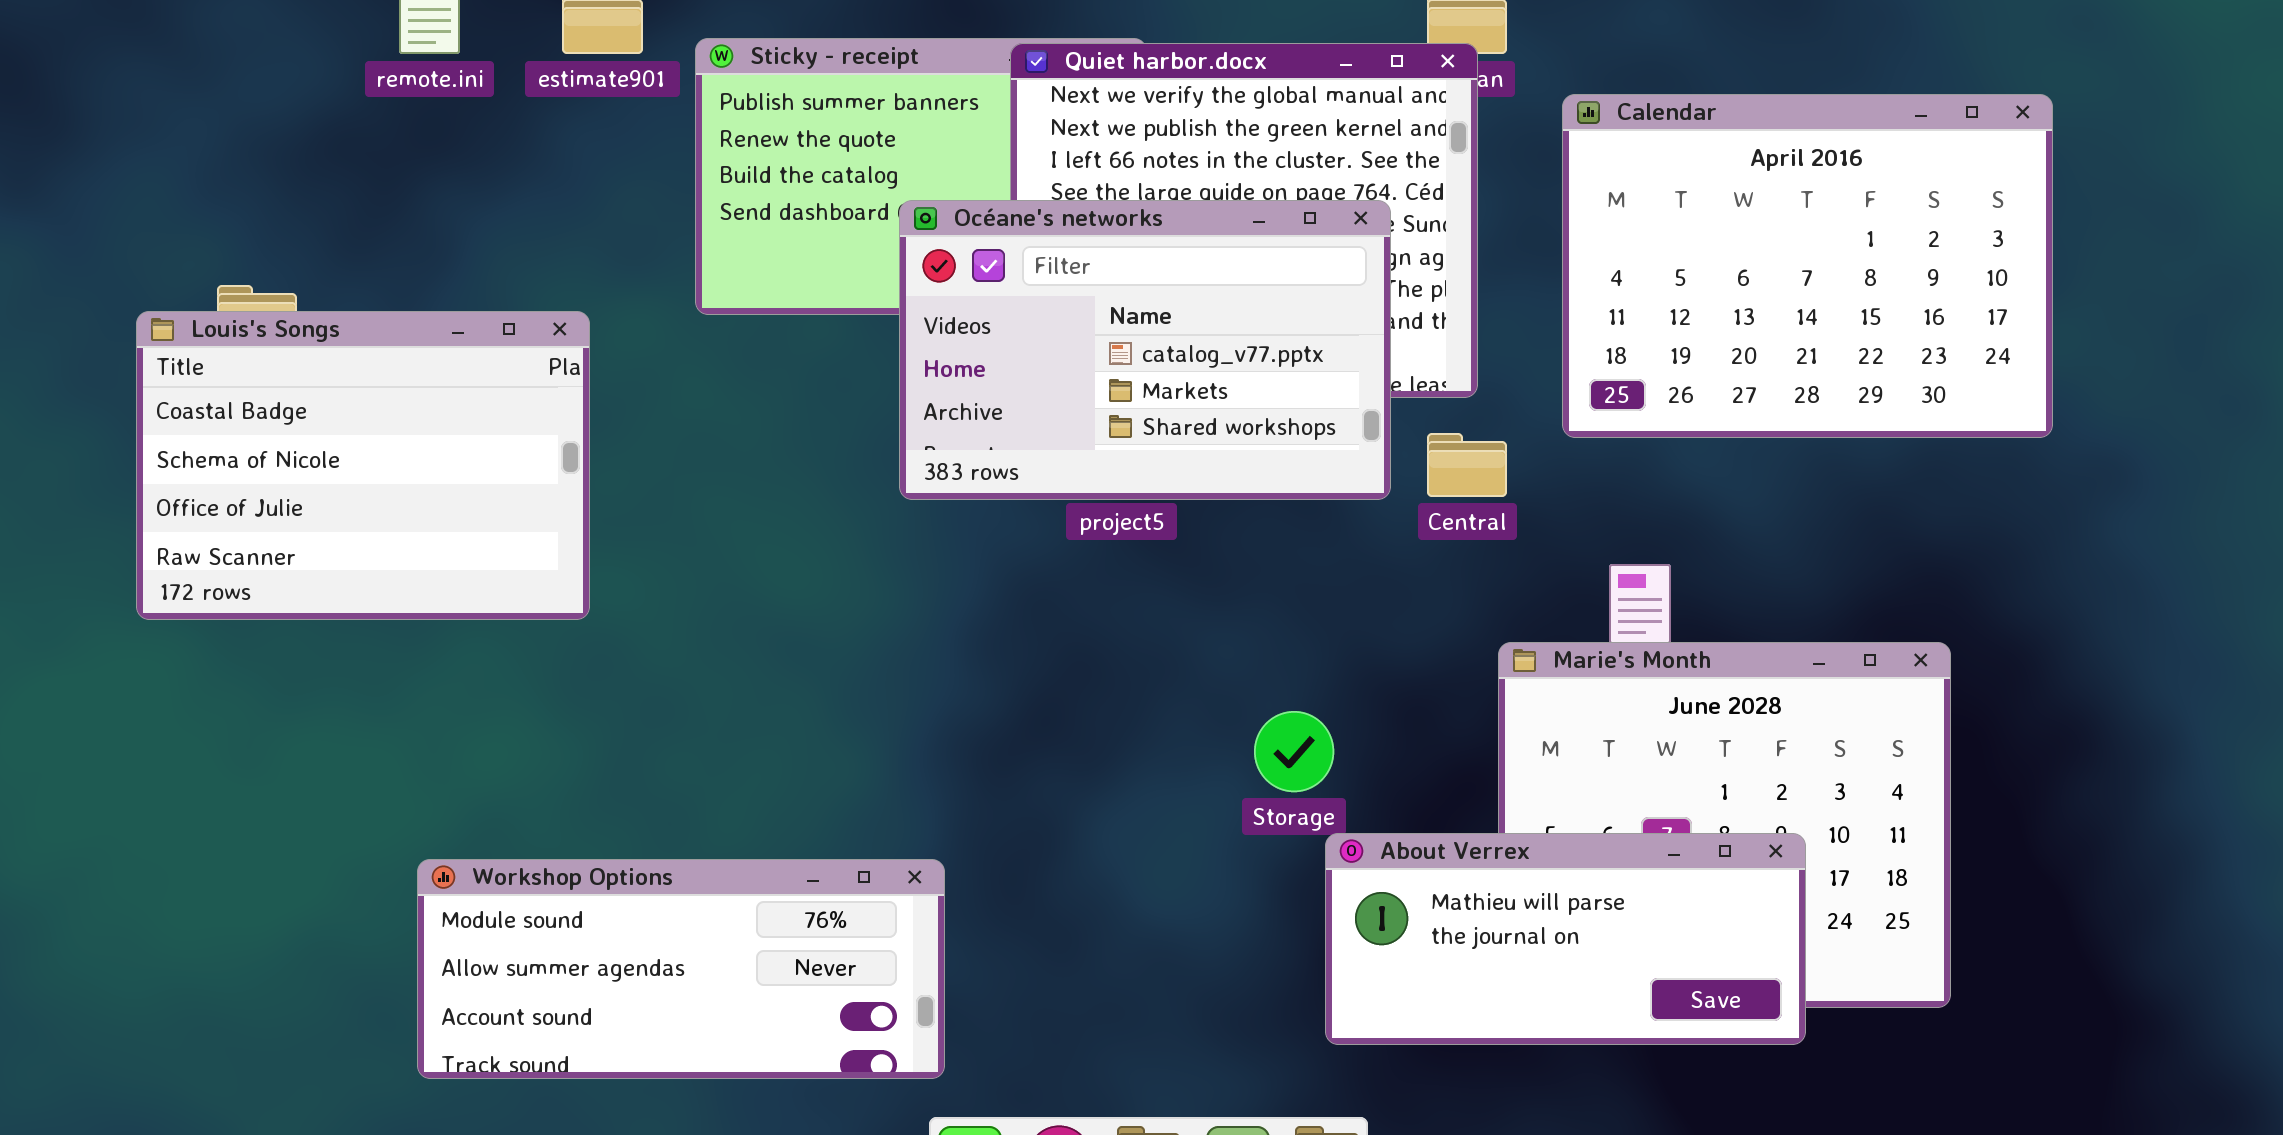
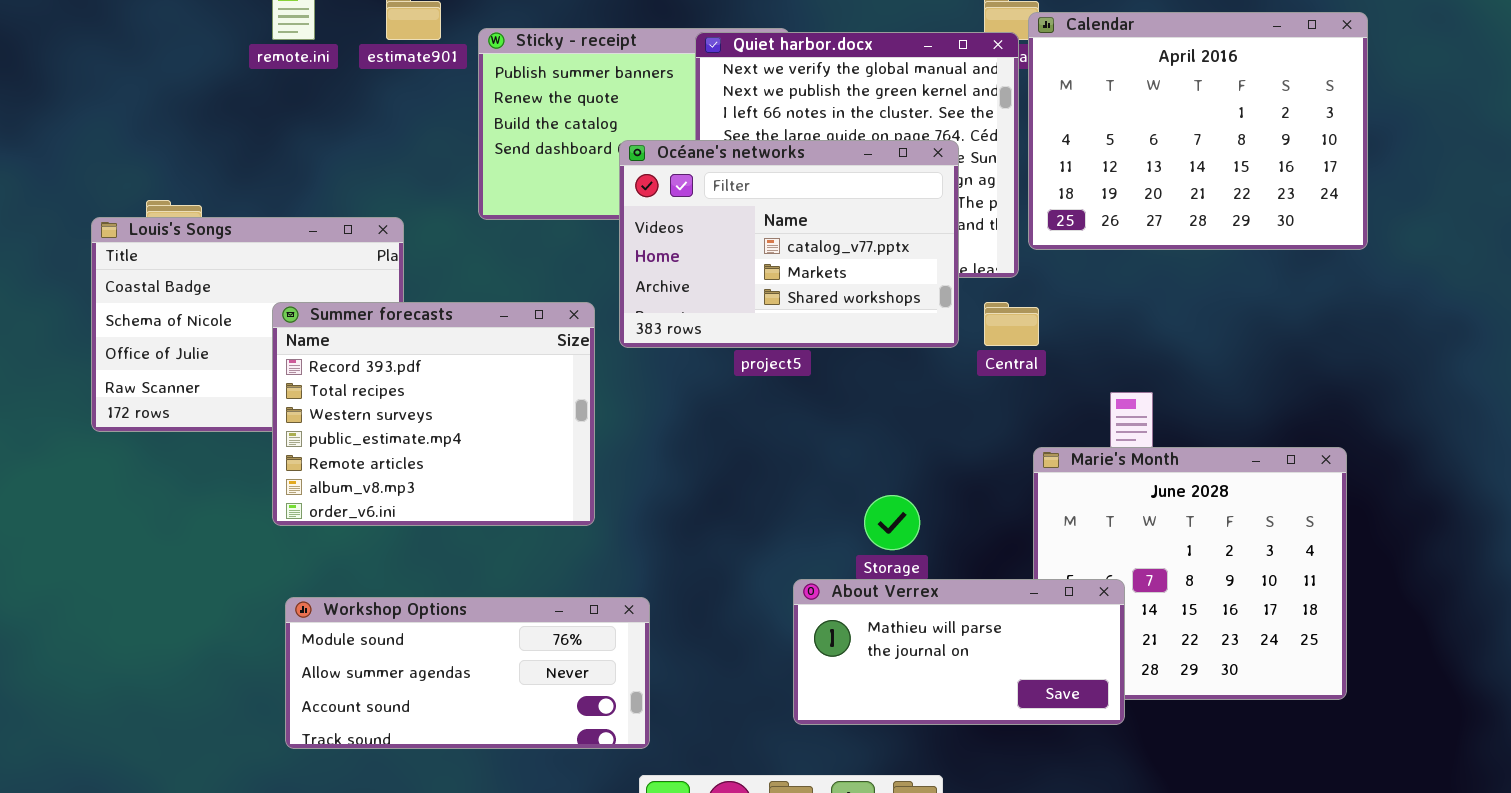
Calendar: [1562,94,2053,438] -> [1028,12,1368,250], moved
Summer forecasts: none -> [272,302,595,526], opened
About Verrex: [1325,833,1806,1045] -> [793,579,1125,725], moved

